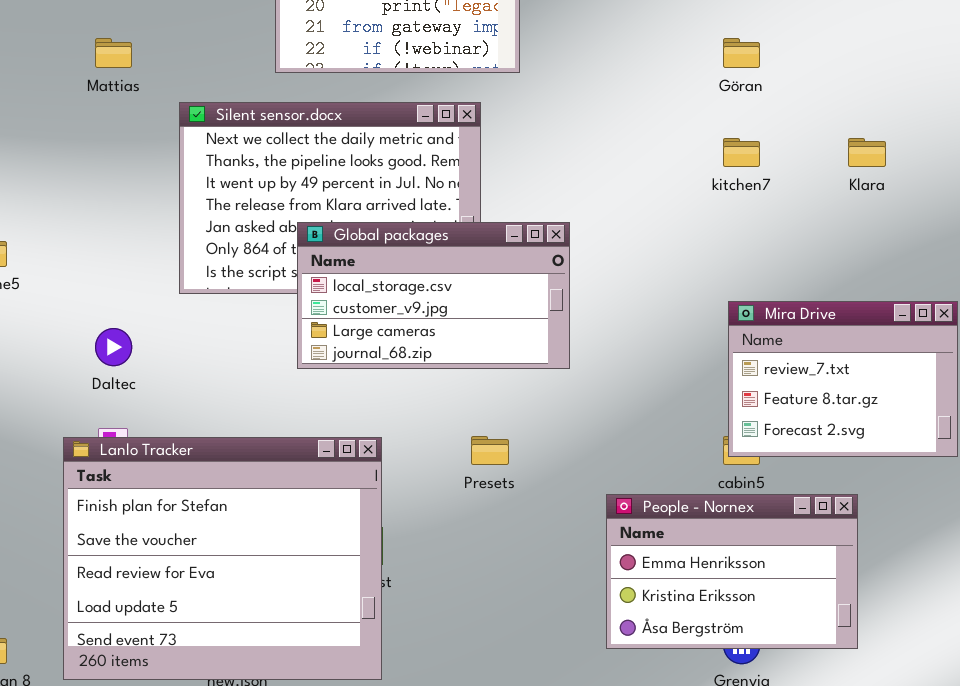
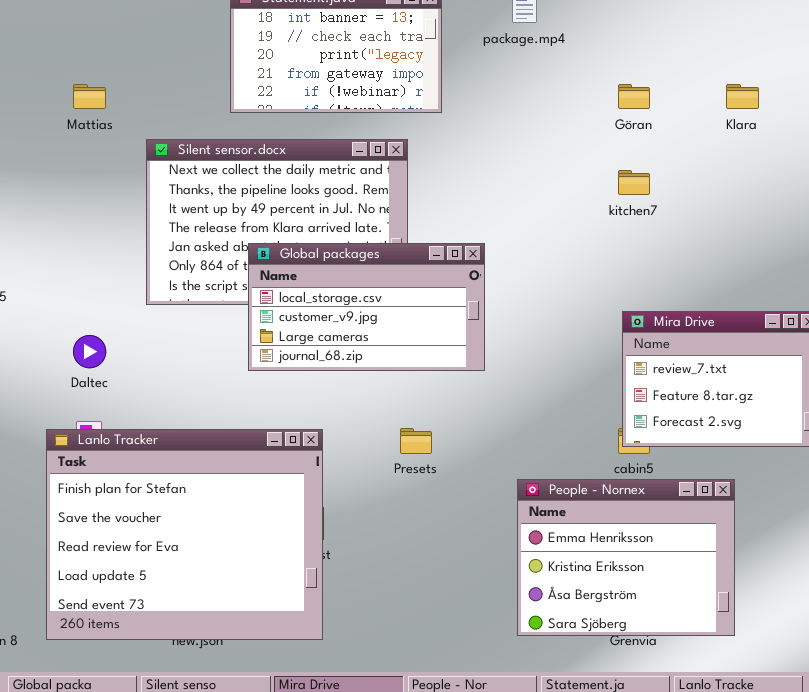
Klara: [848,138,886,167] -> [726,84,759,109], moved
People - Nornex: [606,494,858,649] -> [517,479,735,636], resized

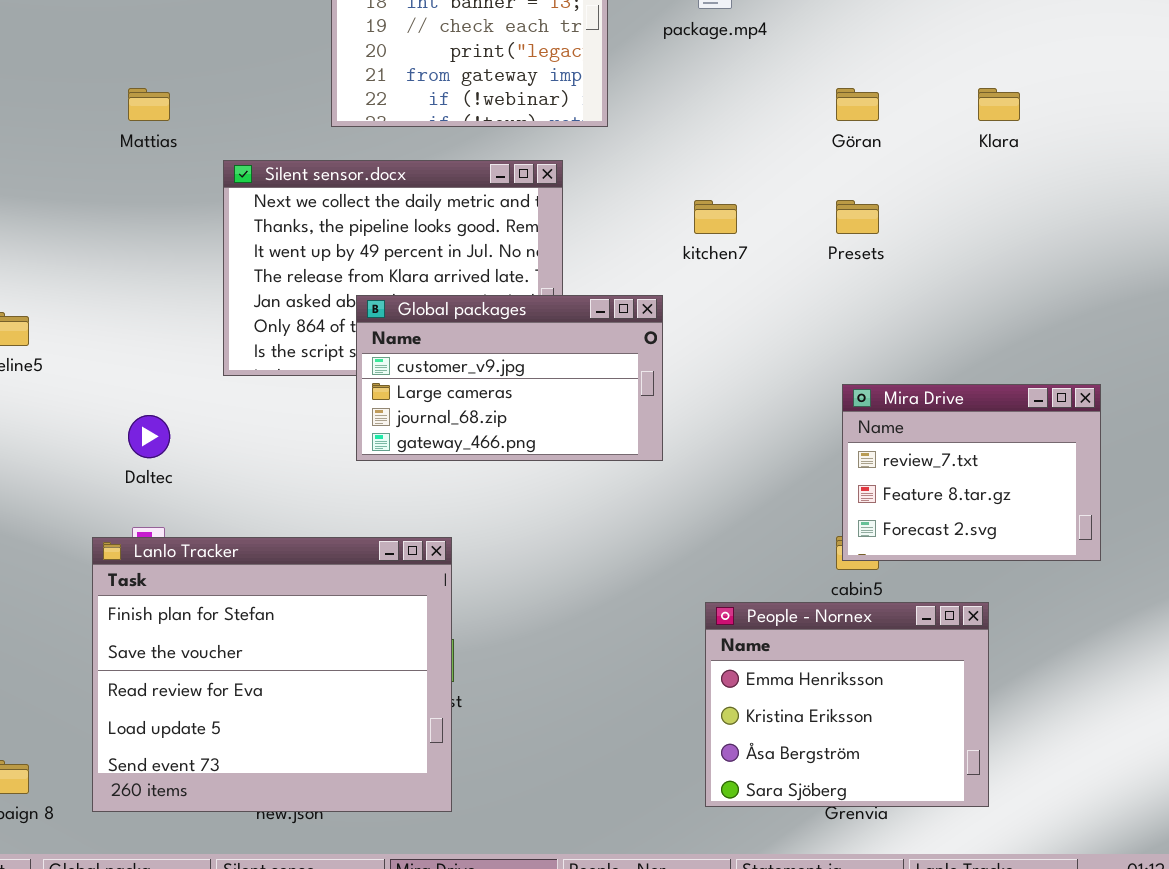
kitchen7: [618,170,650,195] -> [694,200,737,234], moved
Global packages: [248,243,485,371] -> [356,295,663,461], scrolled down 1 row
Presets: [400,428,432,454] -> [836,200,879,234], moved

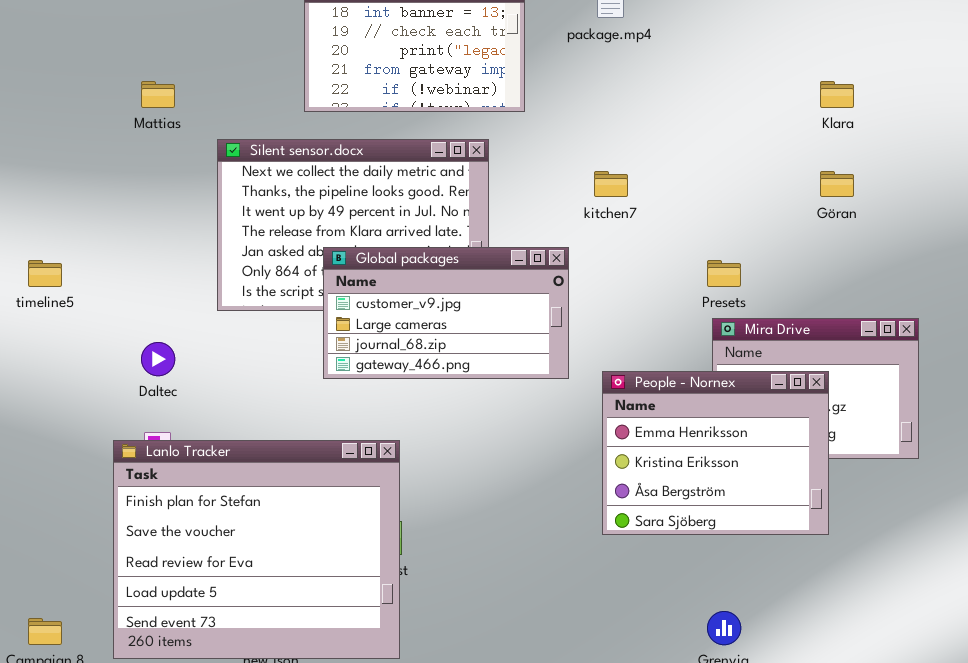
Göran: [836,88,879,121] -> [820,171,854,197], moved
Presets: [836,200,879,234] -> [707,260,741,287], moved
People - Nornex: [705,602,989,807] -> [602,371,829,535], moved

